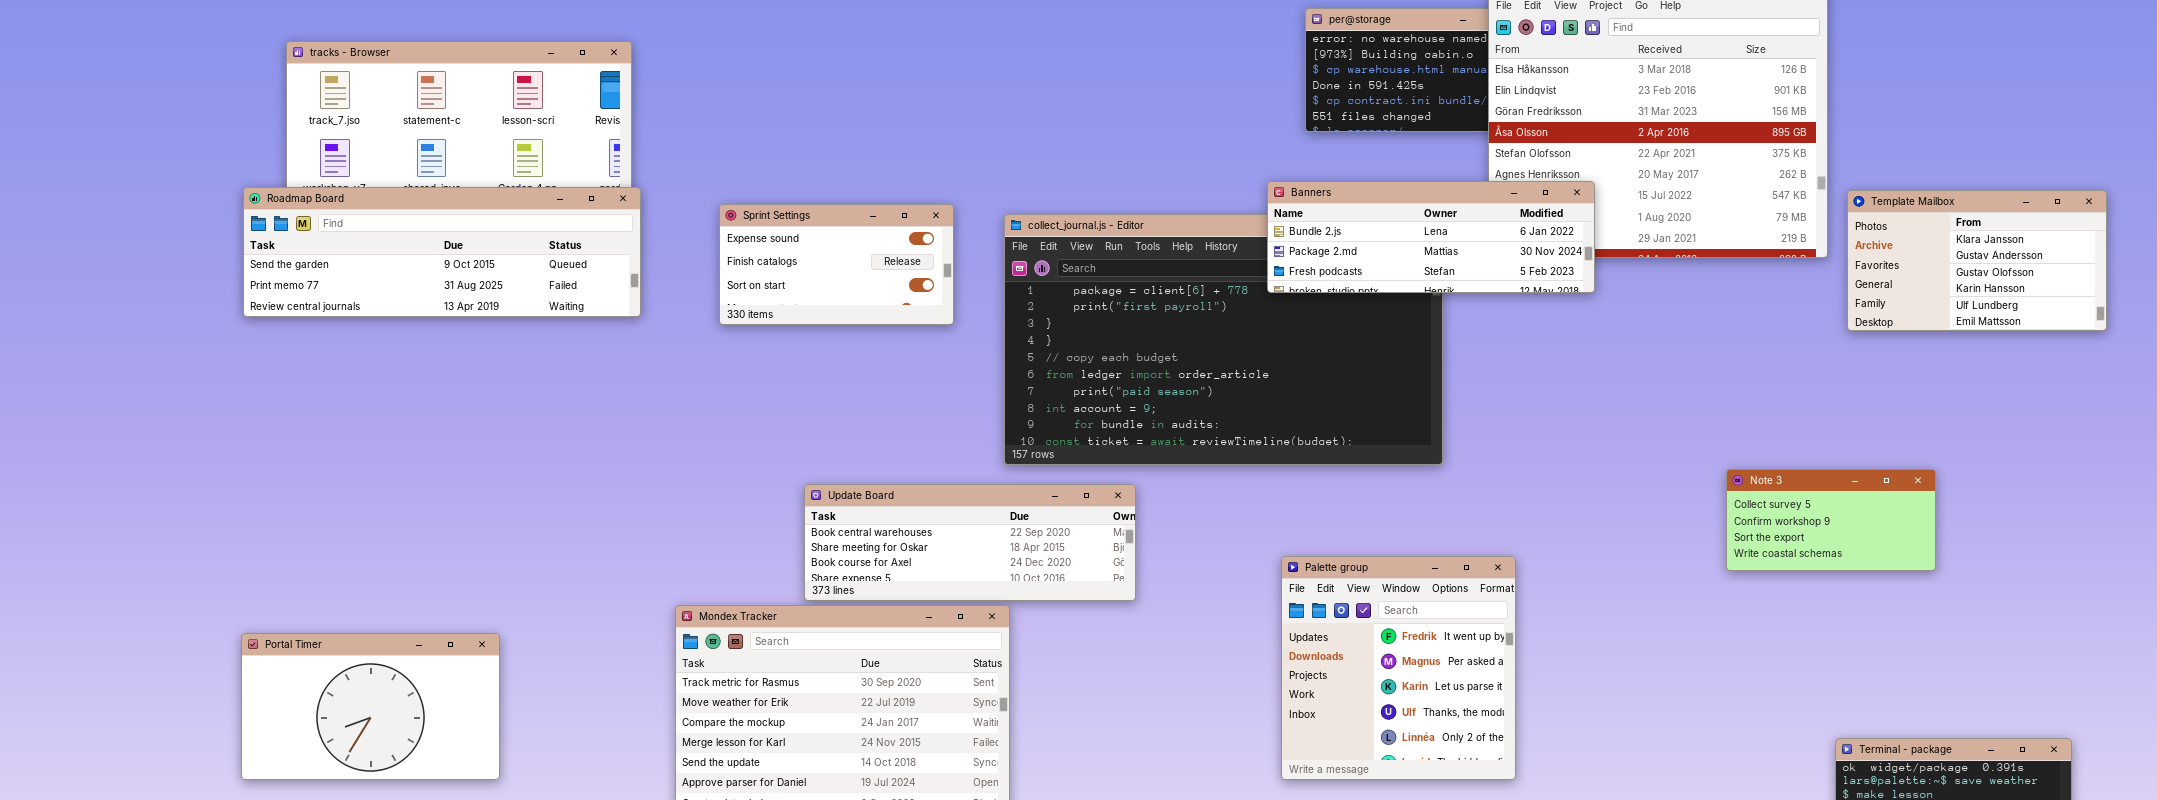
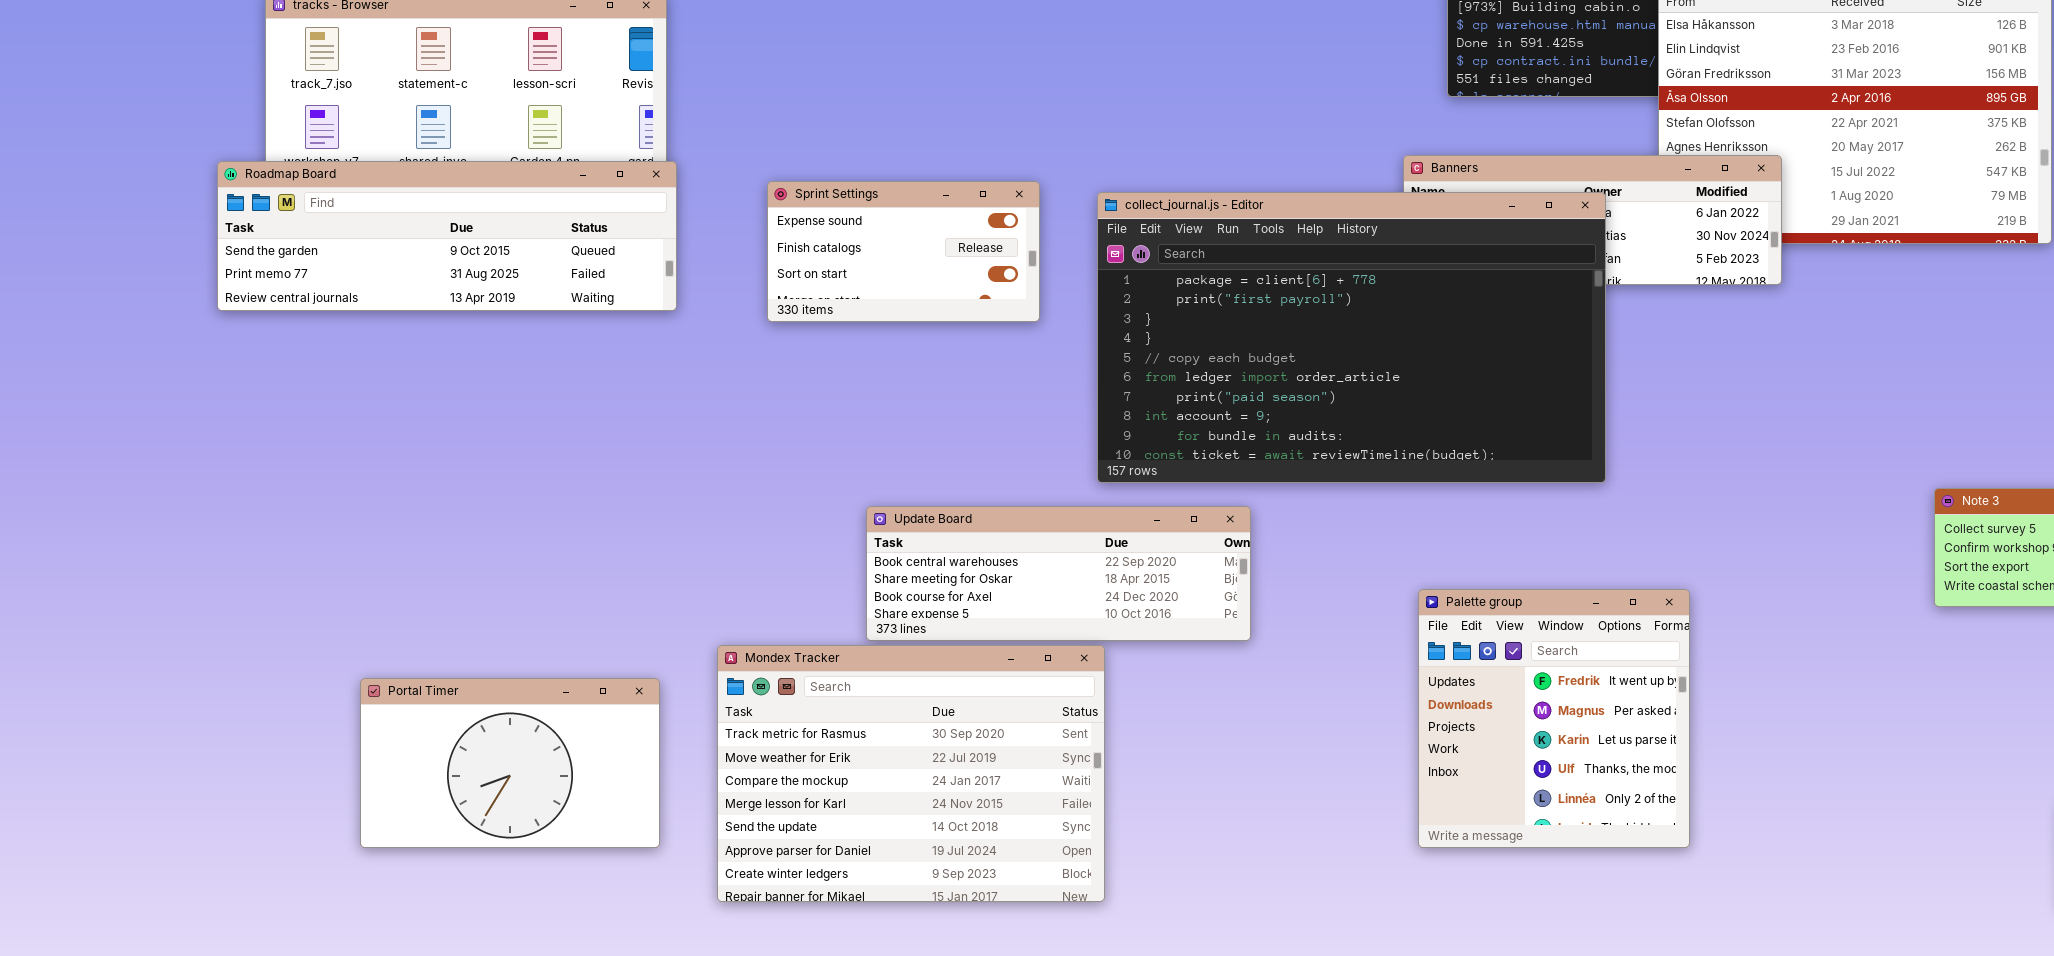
collect_journal.js - Editor: [1004,214,1443,465] -> [1097,192,1606,483], raised
Portal Timer: [241,633,500,780] -> [360,678,660,848], moved

